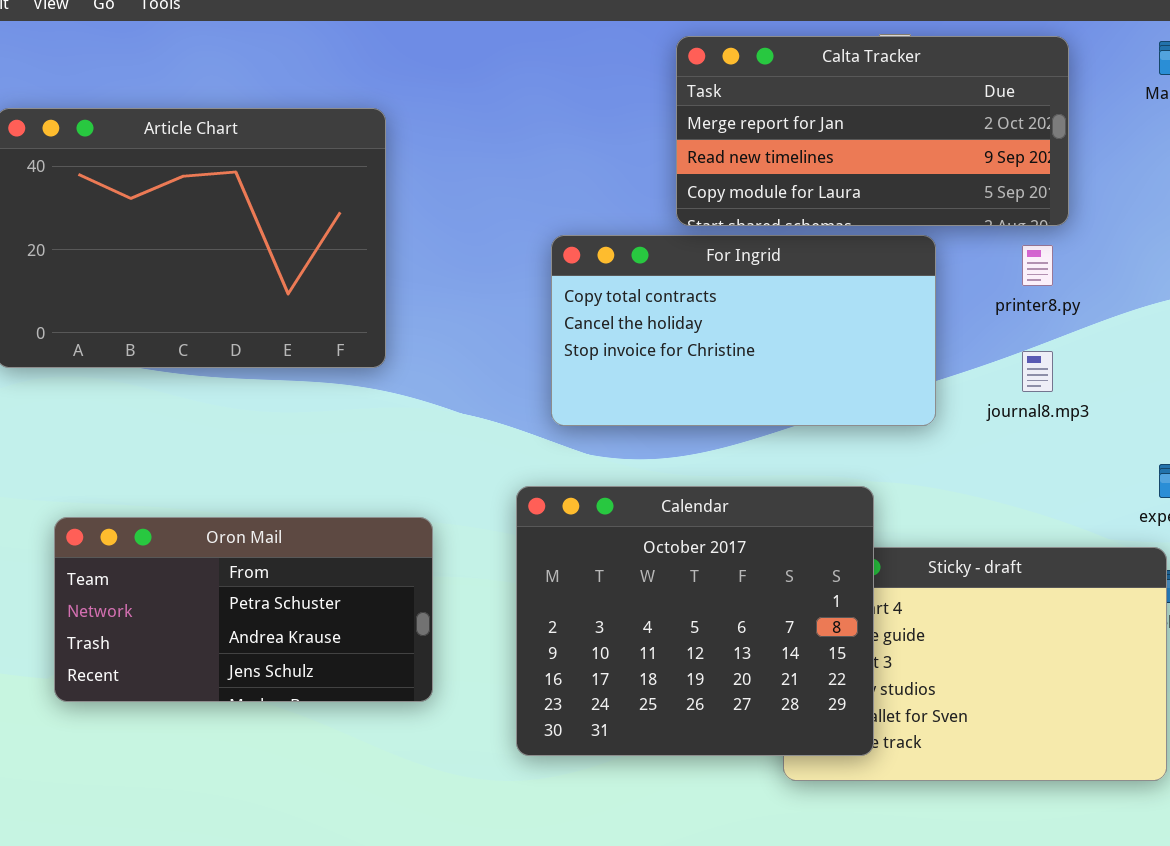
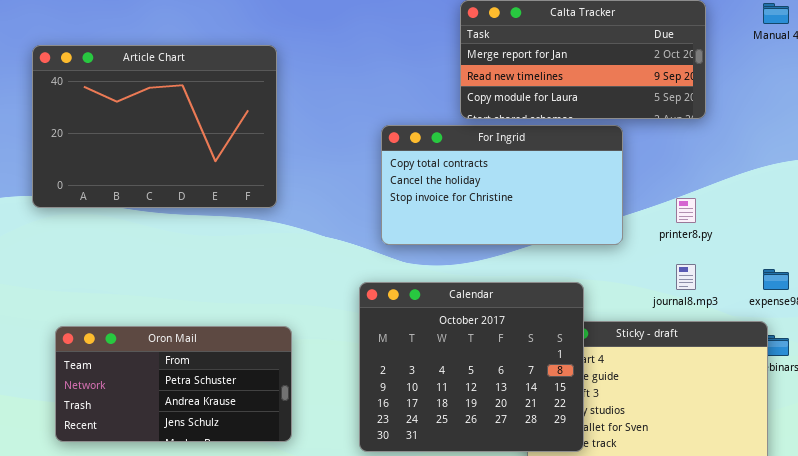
printer8.py: [1022,245,1053,286] -> [676,198,696,223], moved
journal8.mp3: [1022,351,1053,392] -> [676,264,696,290], moved
Oron Mail: [54,517,433,702] -> [55,326,292,442], moved

